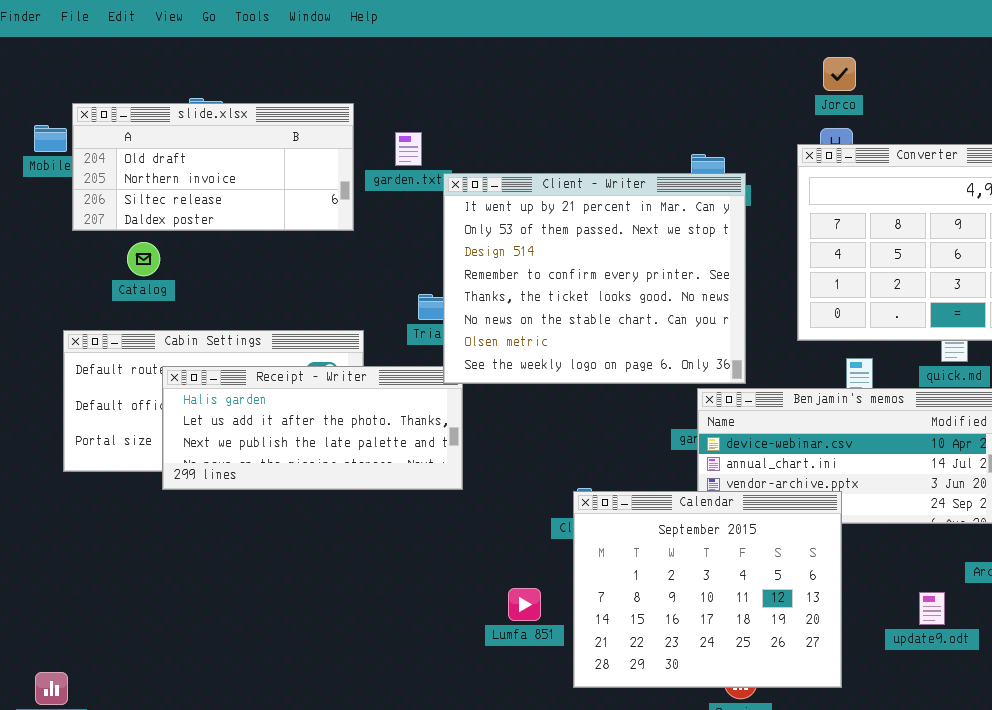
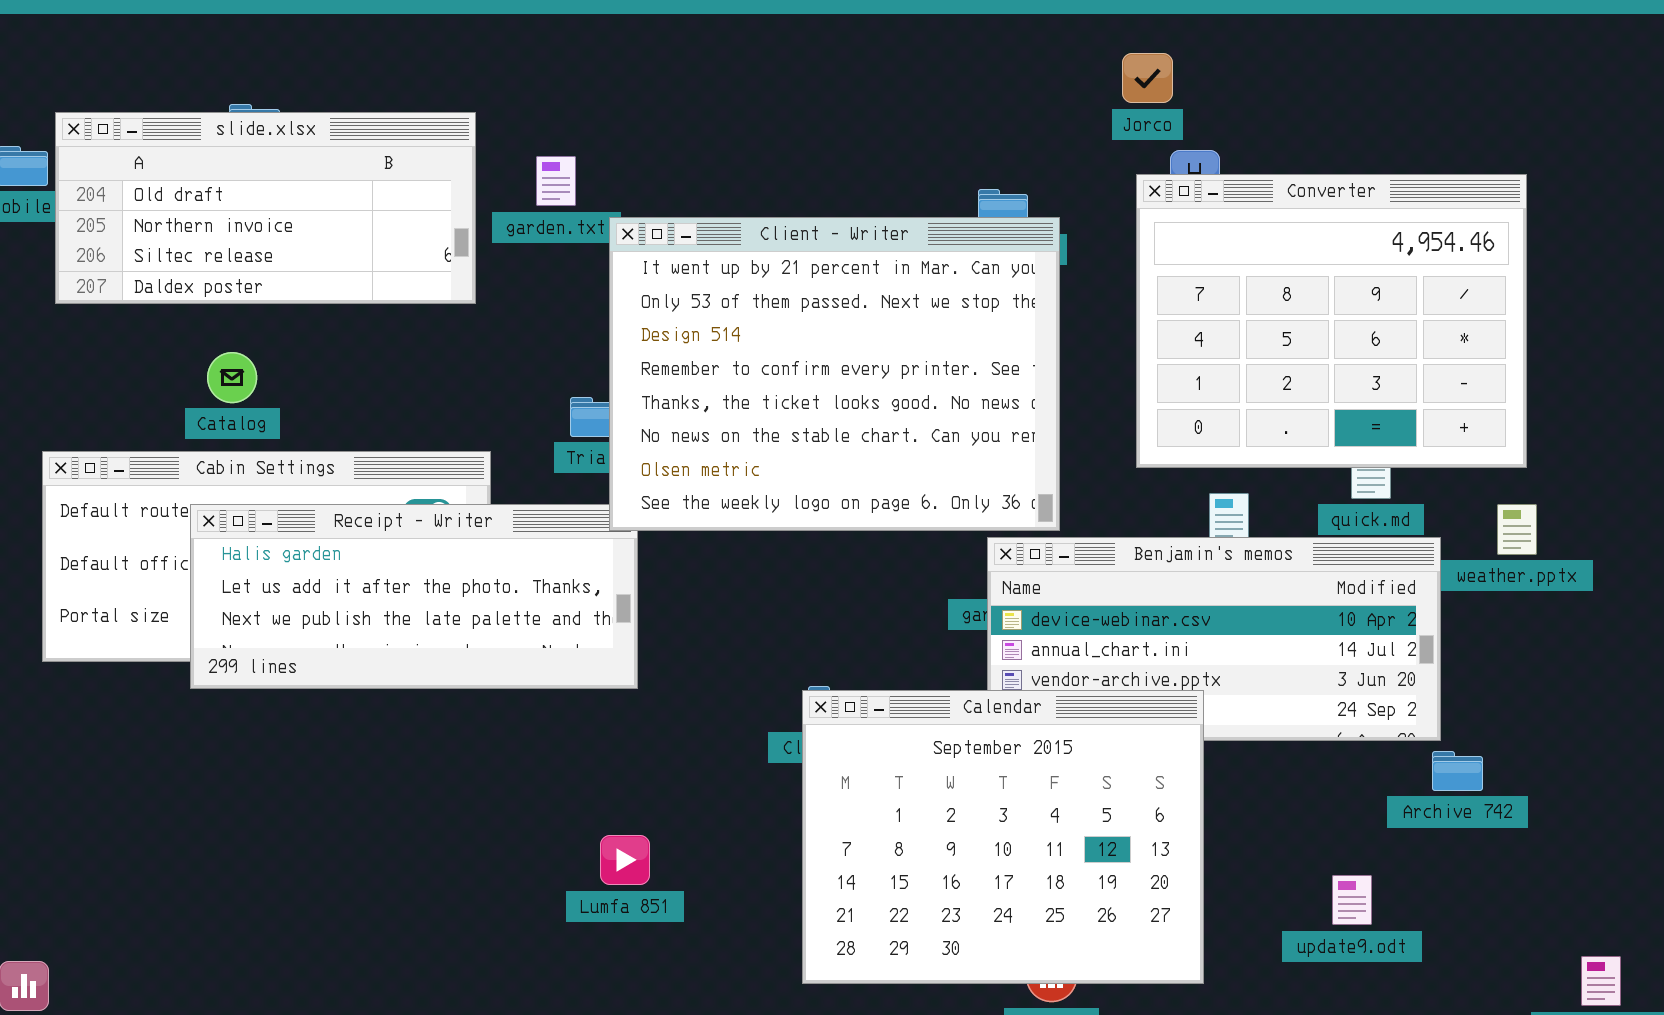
Jorco: [823,57,856,91] -> [1122,53,1173,103], moved
Catalog: [127,242,160,276] -> [207,352,257,403], moved
Lumfa 851: [508,588,541,621] -> [600,835,650,885], moved
update9.odt: [919,592,945,625] -> [1332,875,1372,925], moved

